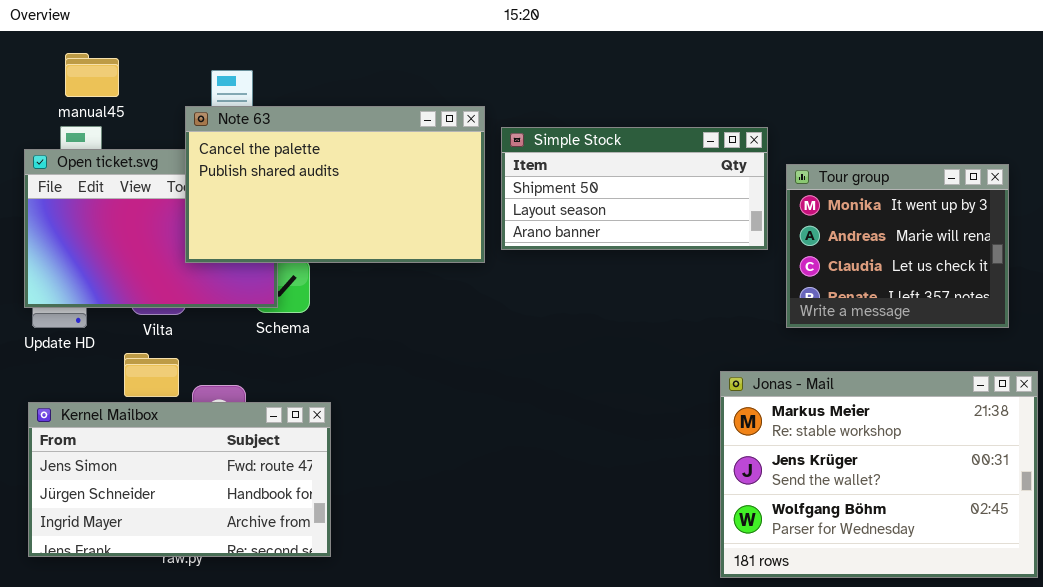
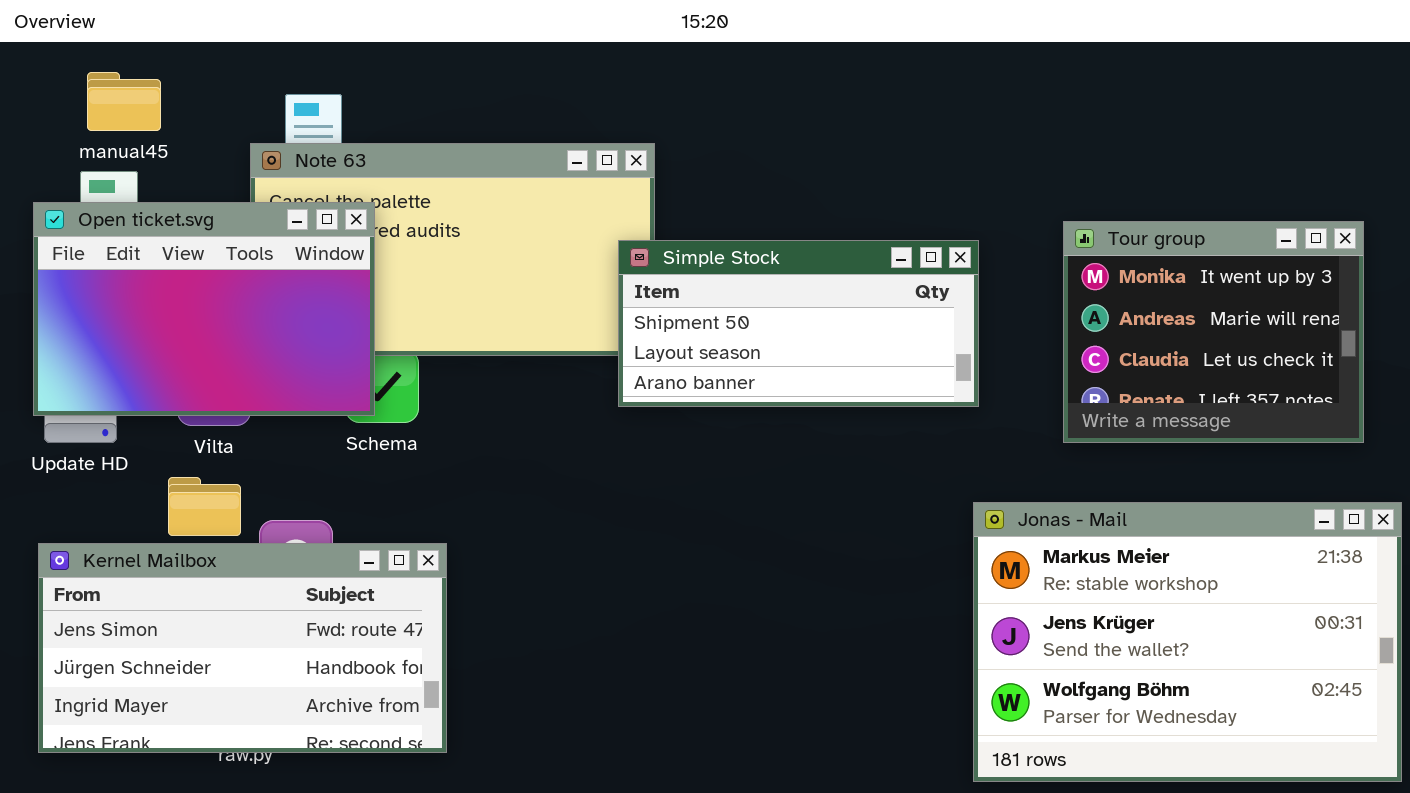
Simple Stock: [501,127,768,250] -> [618,240,979,407], moved
Open ticket.svg: [24,149,278,308] -> [33,202,375,416], raised

